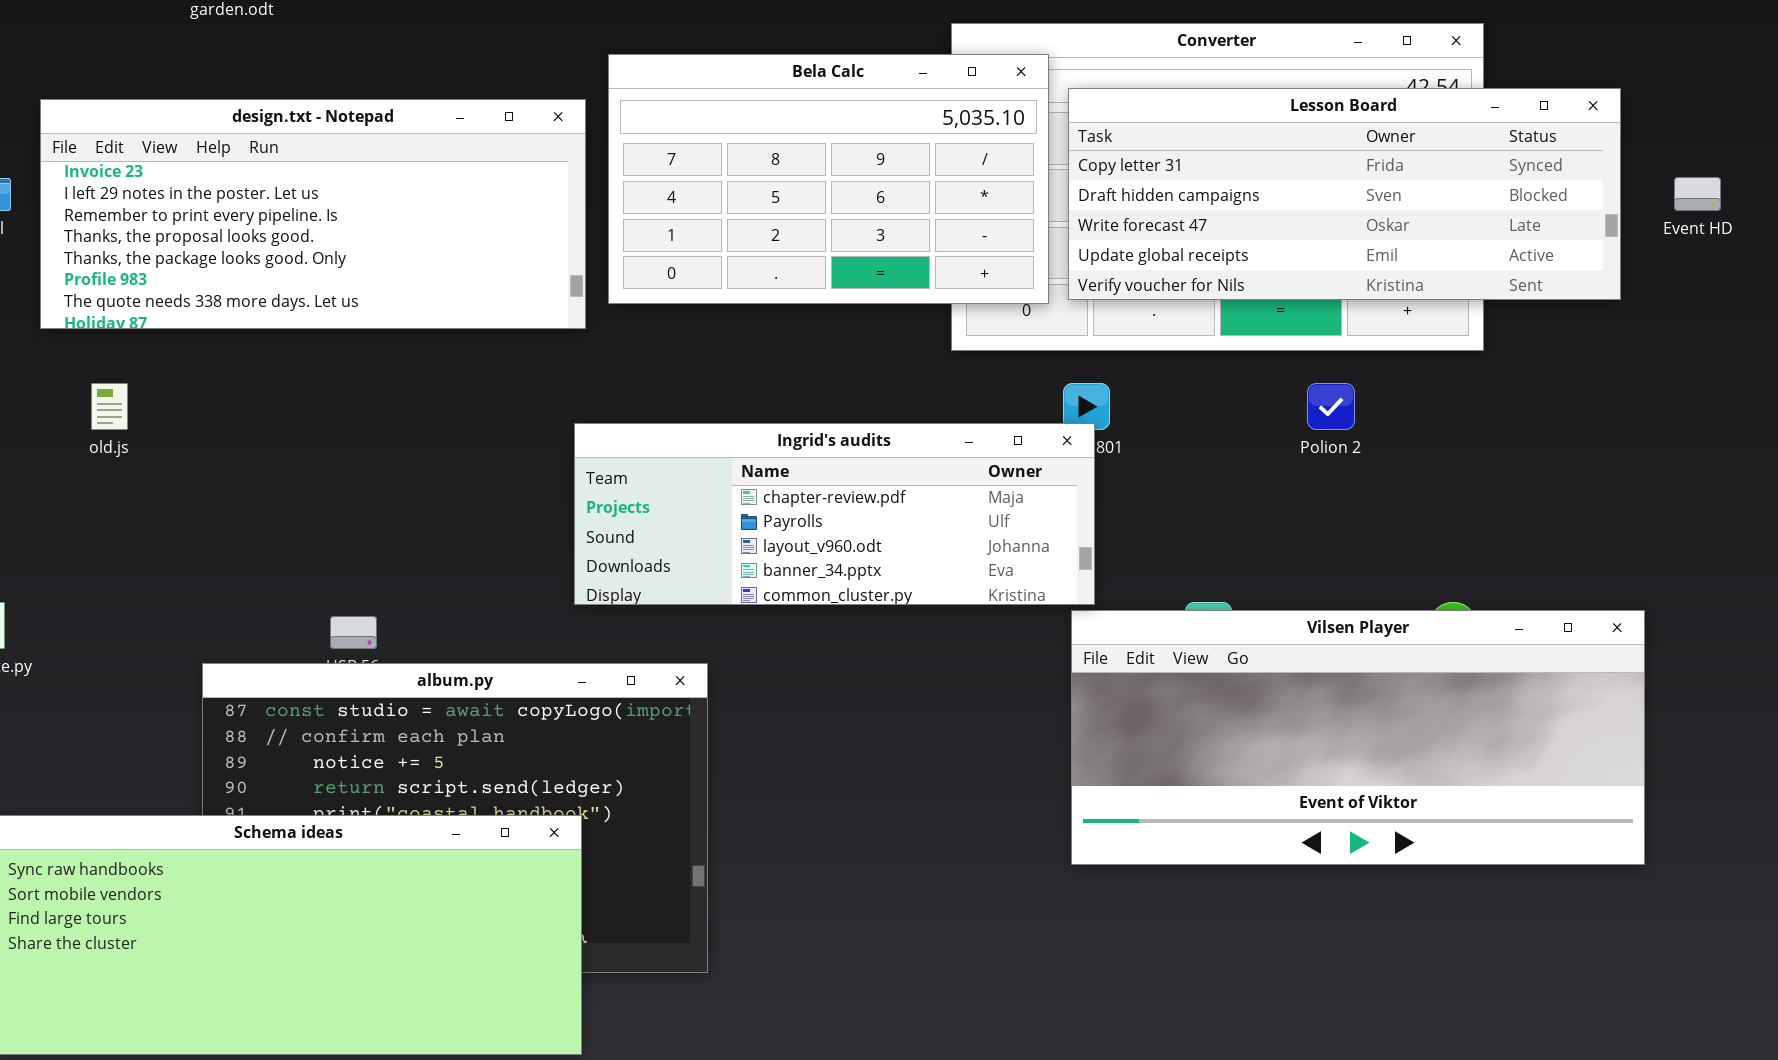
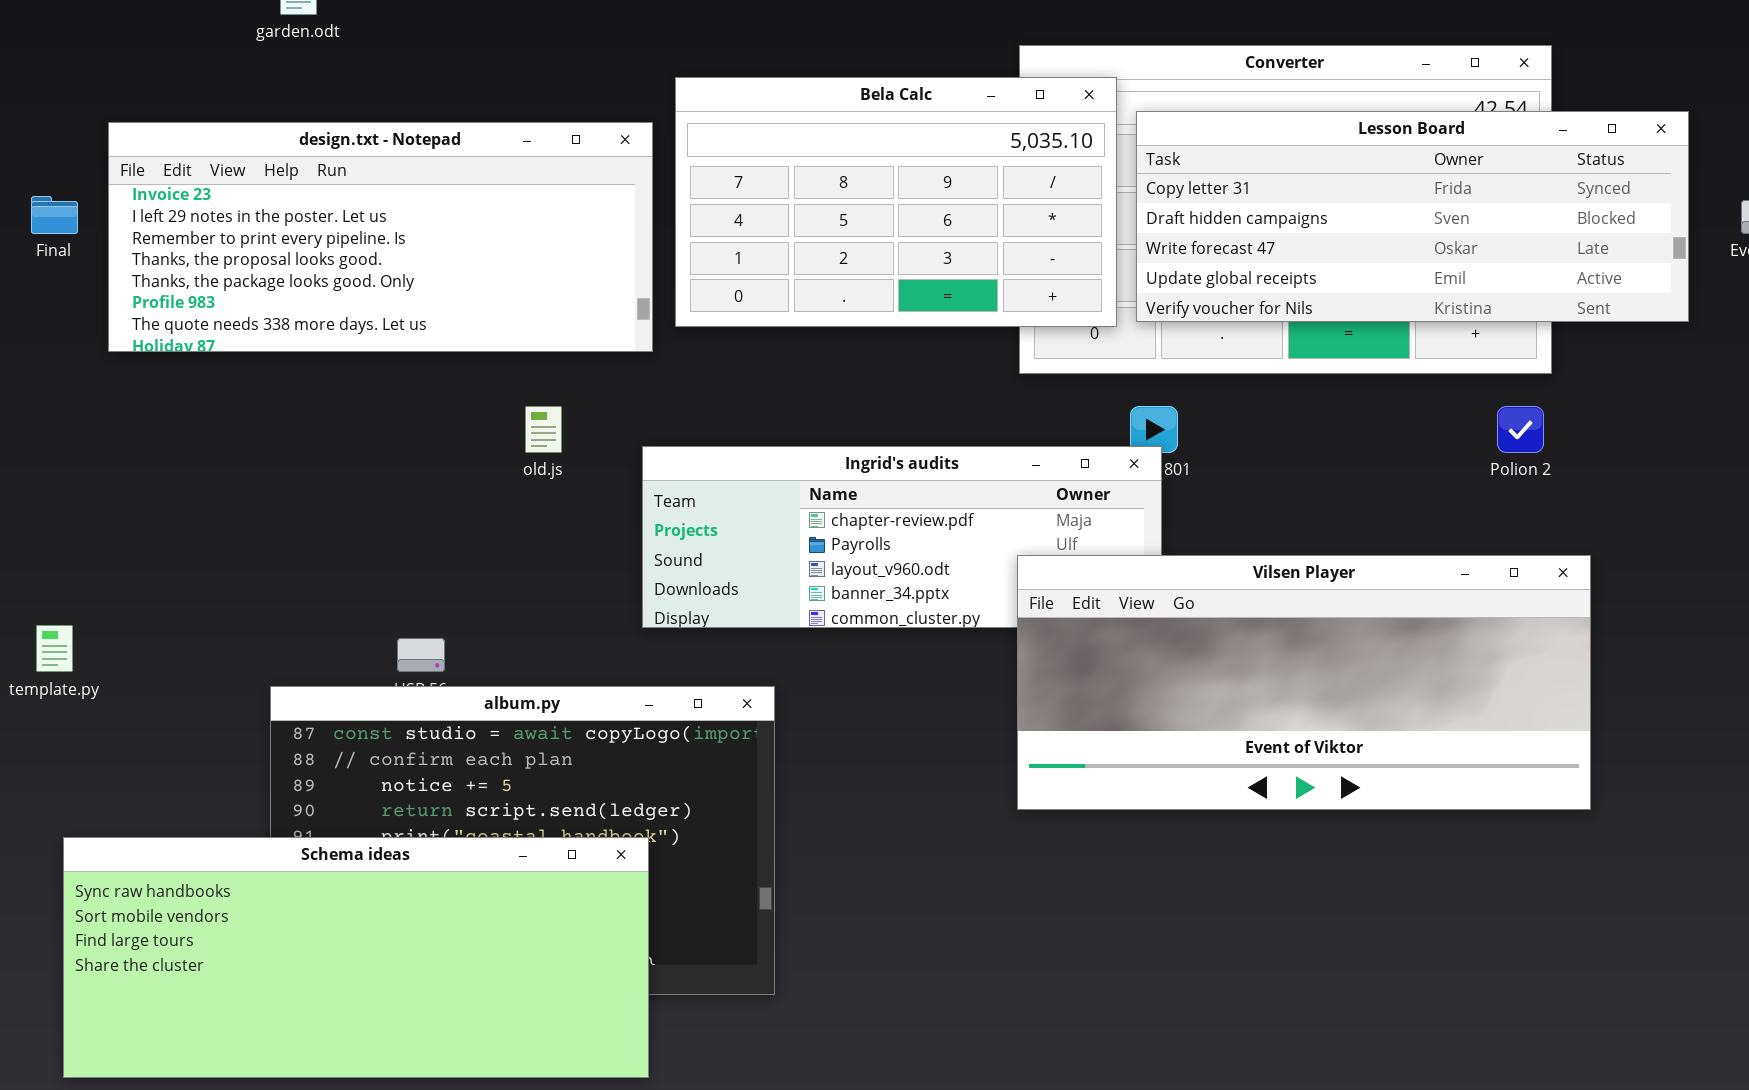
old.js: [91,383,128,430] -> [525,406,562,453], moved
Polion 2: [1307,383,1355,430] -> [1497,406,1544,453], moved
Vilsen Player: [1071,610,1645,865] -> [1017,555,1591,810], moved

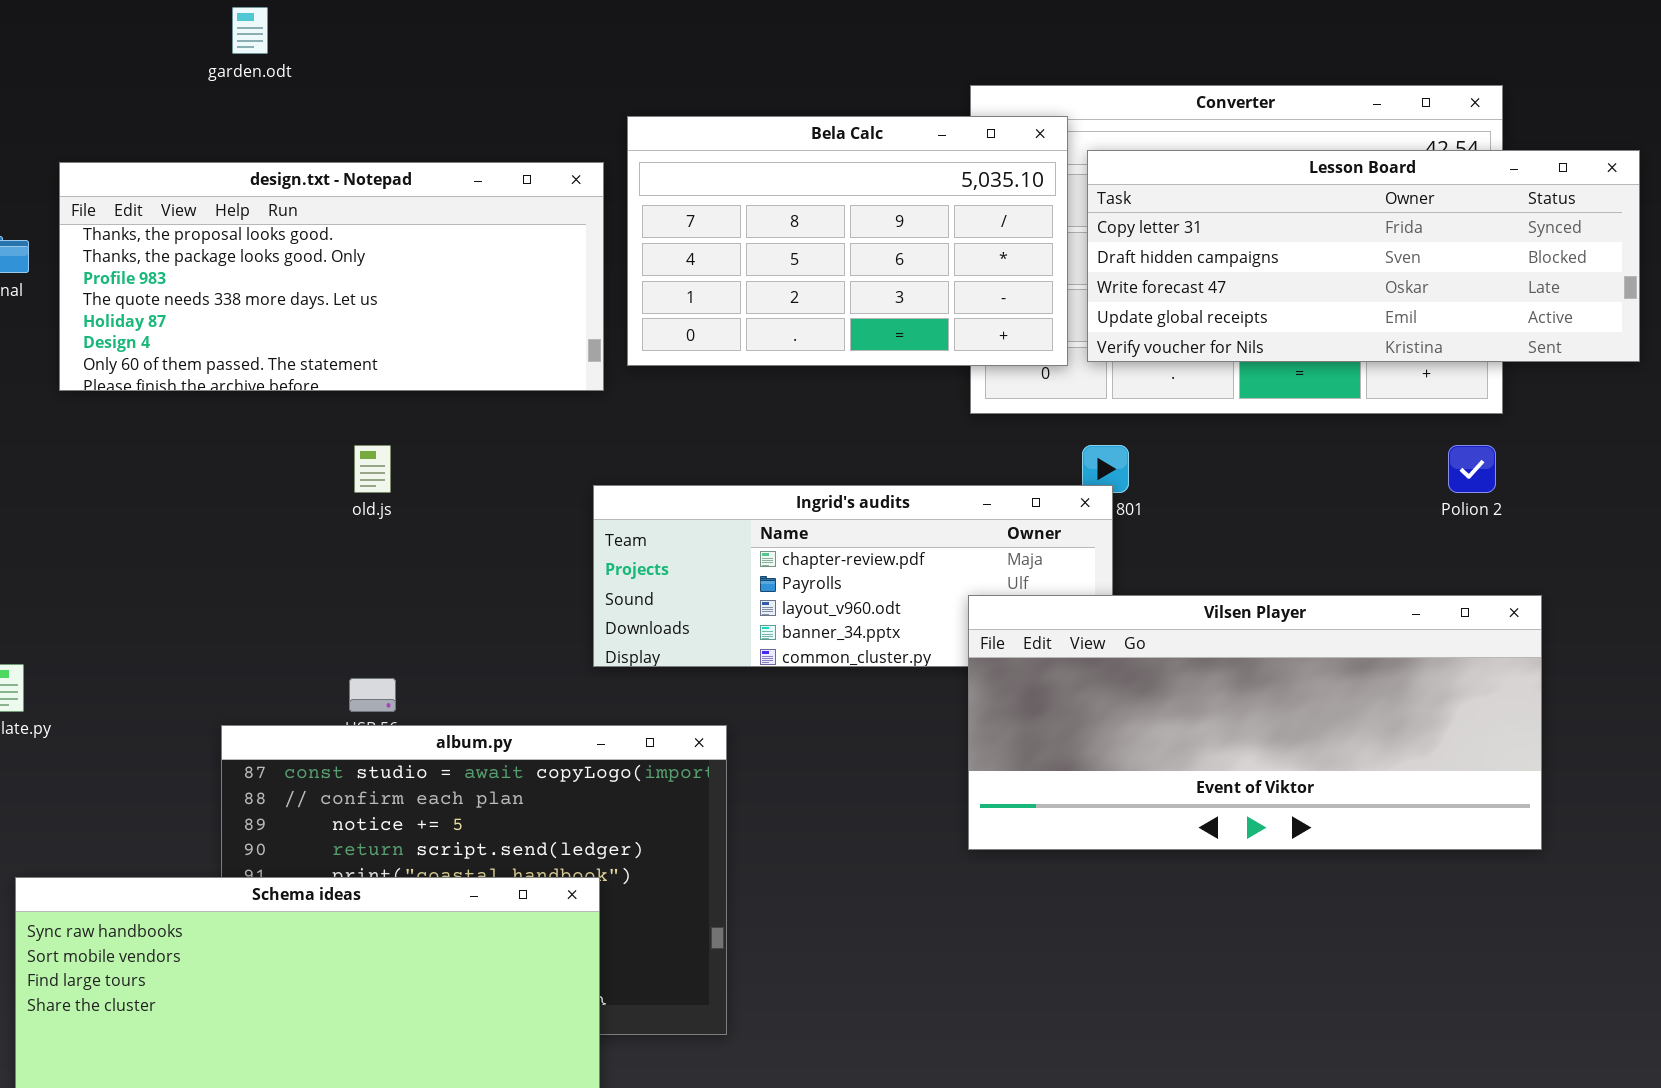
design.txt - Notepad: [108,122,653,352] -> [59,162,604,391], scrolled down 3 rows
old.js: [525,406,562,453] -> [354,445,391,493], moved

